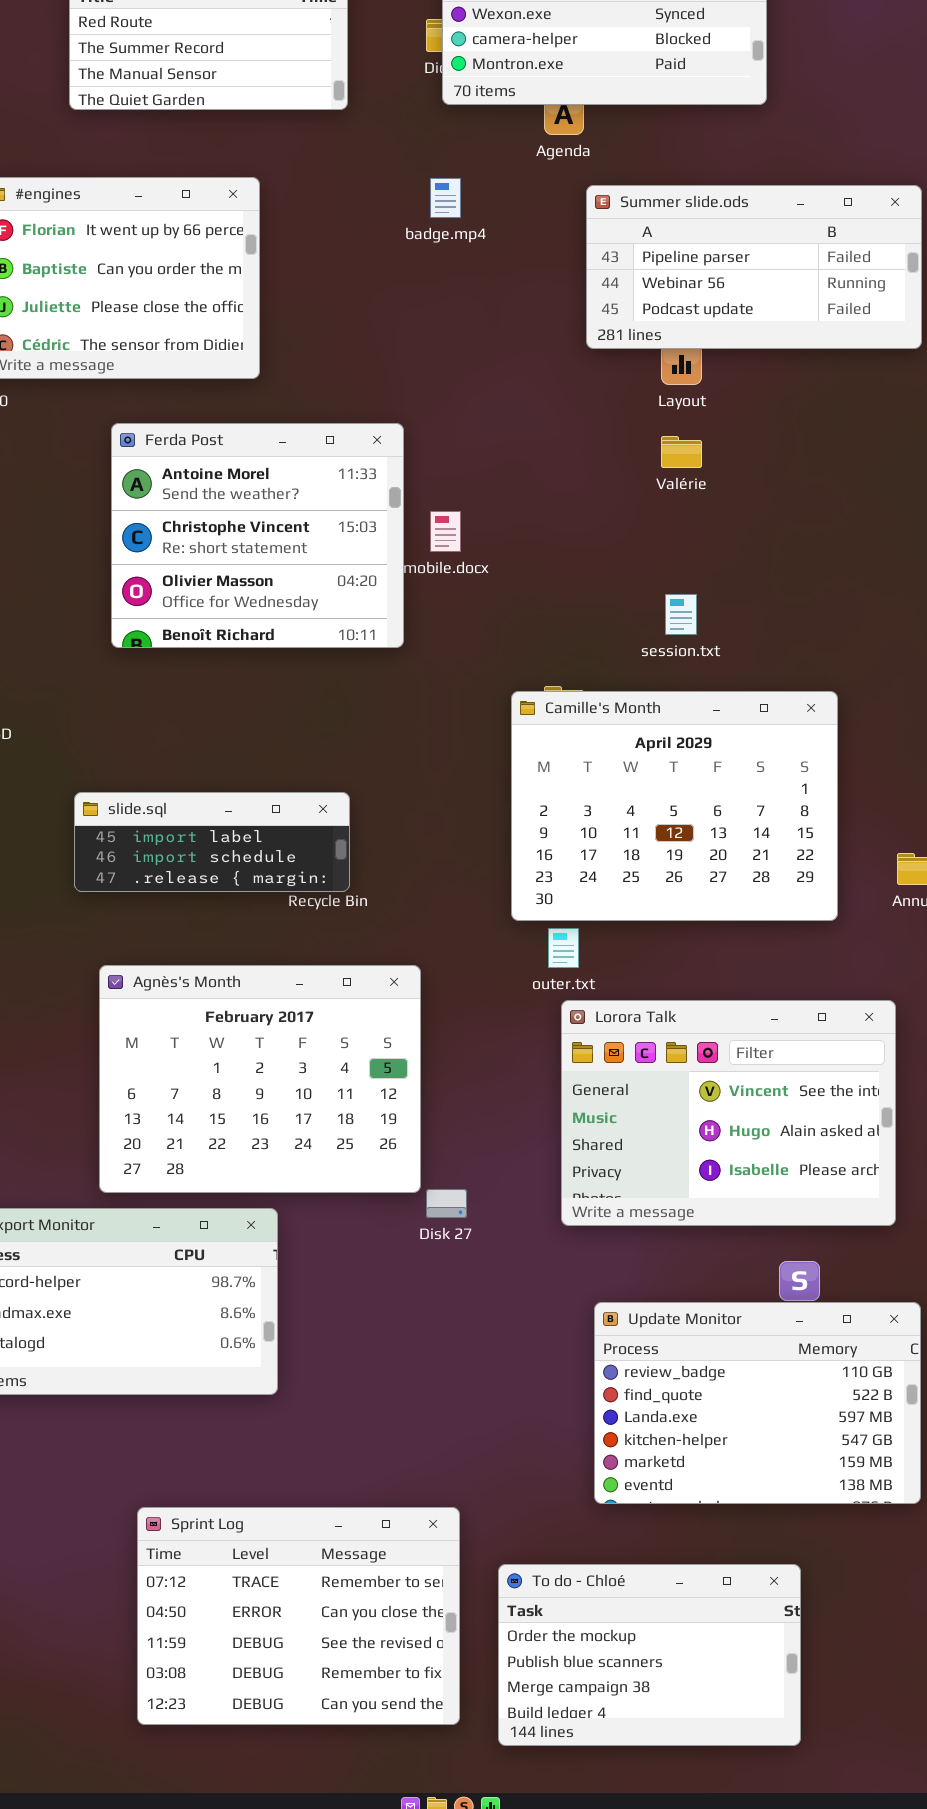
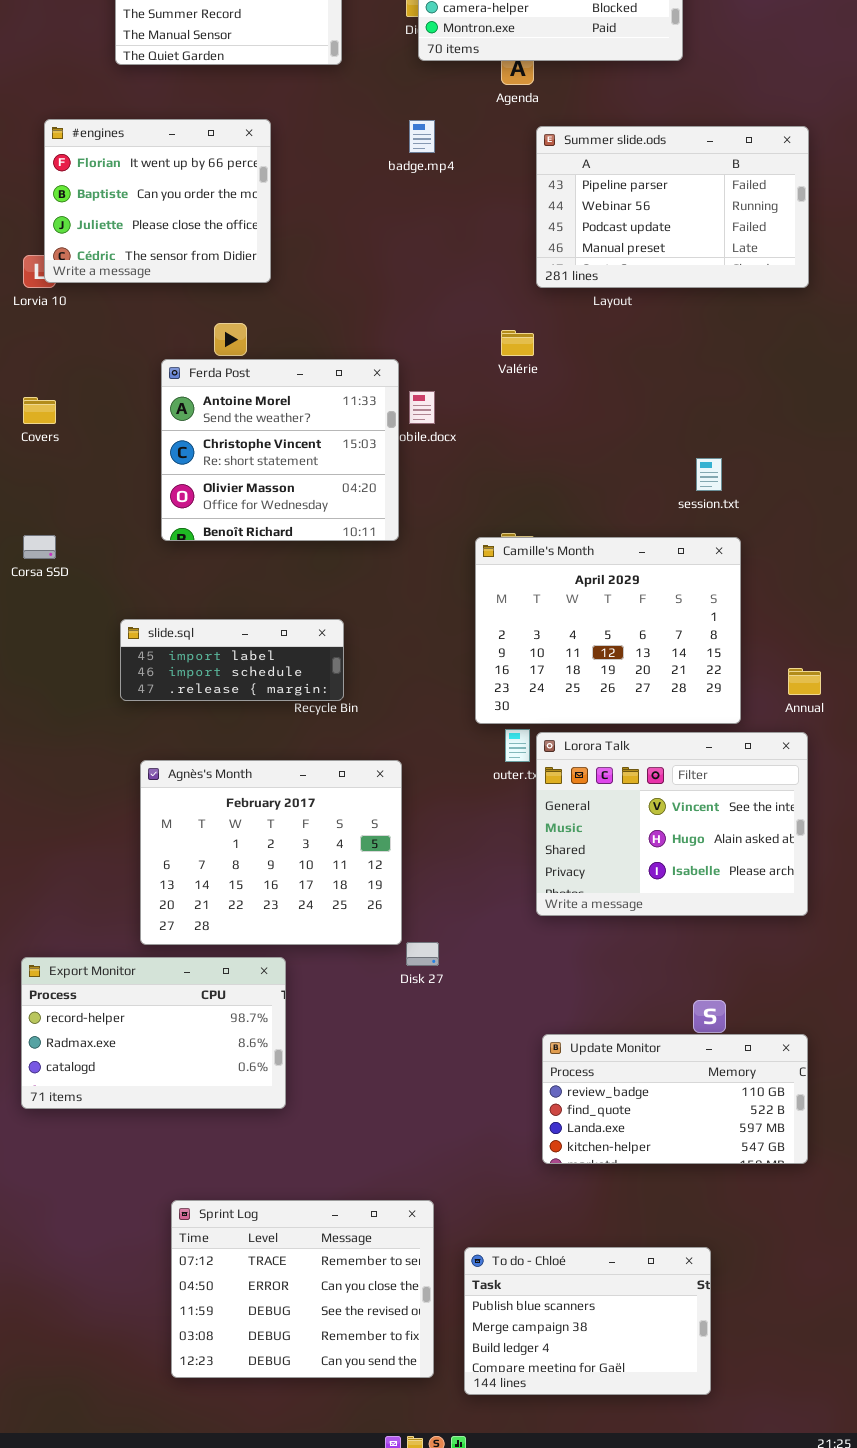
Summer slide.ods: [586,185,922,349] -> [536,126,809,288], resized
Ferda Post: [111,423,404,648] -> [161,359,399,541], moved
Valérie: [661,436,702,468] -> [501,330,534,356], moved
session.txt: [665,594,697,635] -> [696,458,722,491], moved
Lorora Talk: [561,1000,896,1226] -> [536,732,808,916], moved
Update Monitor: [594,1302,921,1504] -> [542,1034,808,1164], resized
To do - Chloé: [498,1564,801,1746] -> [464,1247,711,1395], scrolled down 1 row

